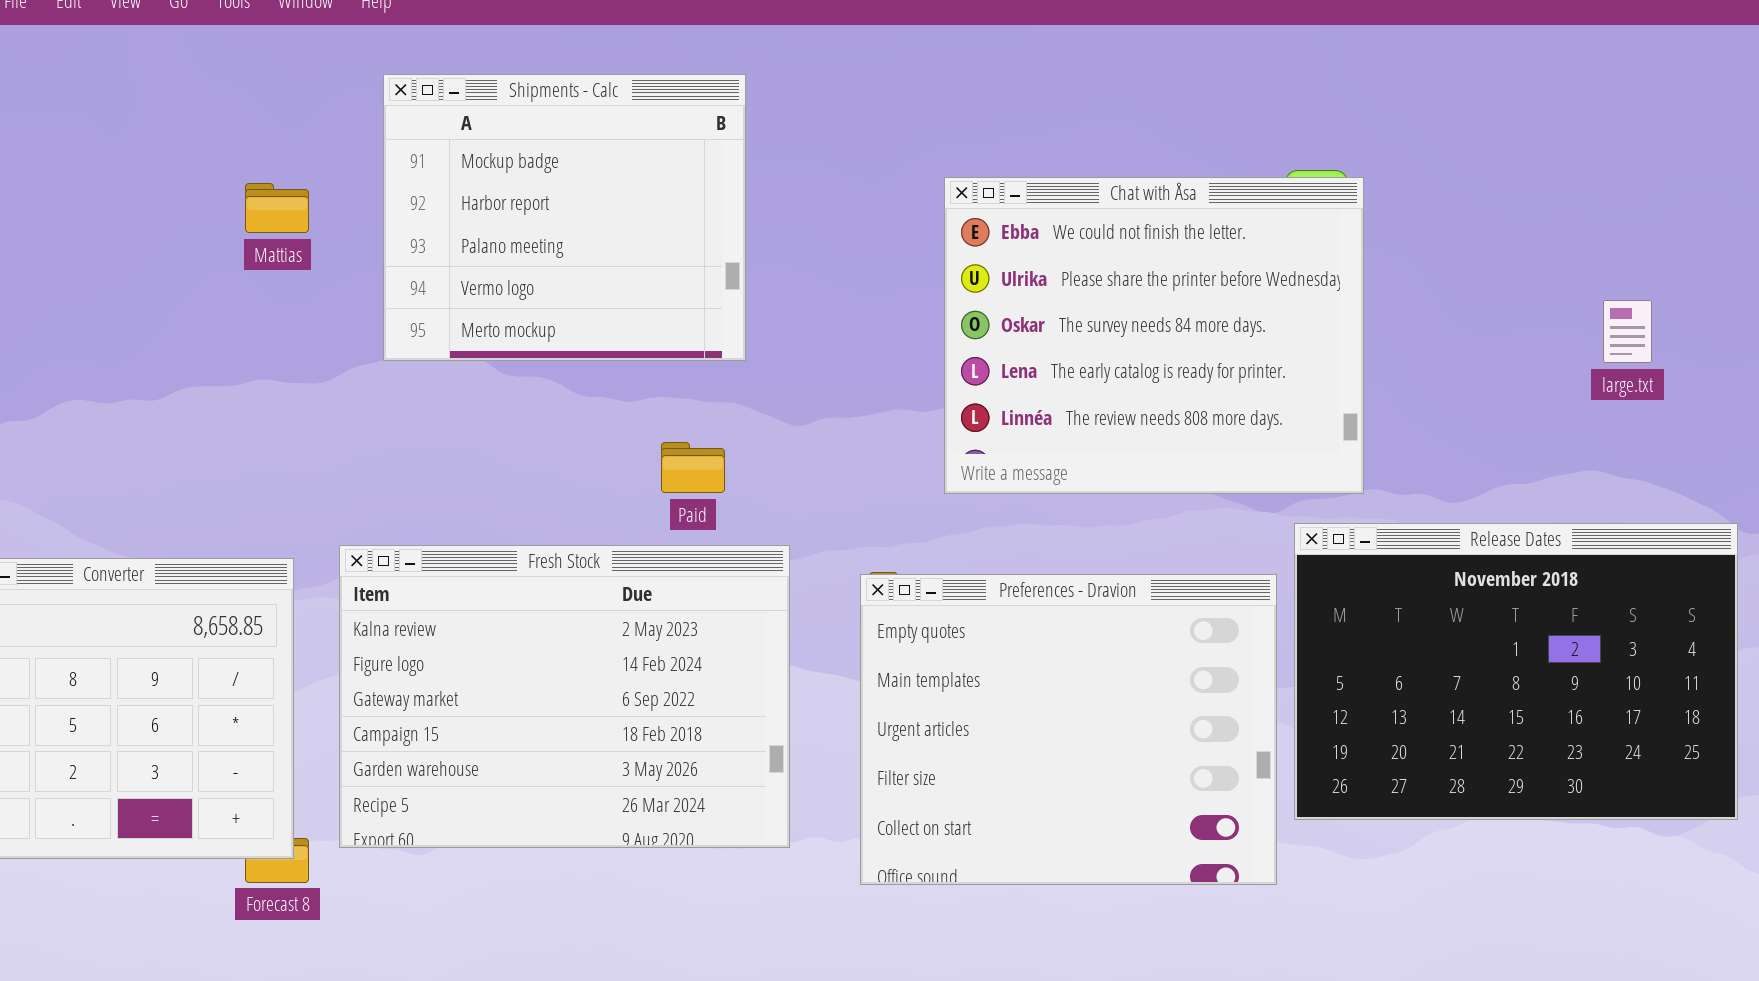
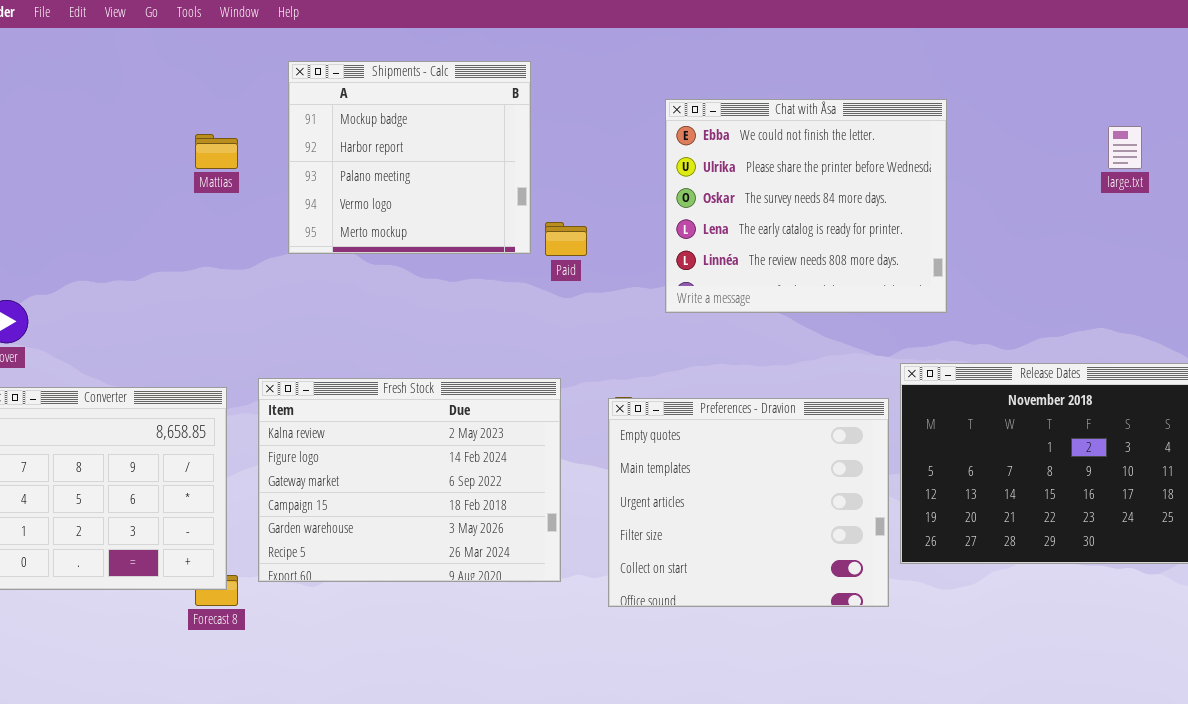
Chat with Åsa: [944,177,1364,494] -> [665,99,947,313], moved
large.txt: [1603,300,1652,363] -> [1108,126,1142,169], moved
Paid: [661,442,725,493] -> [545,222,587,256], moved

